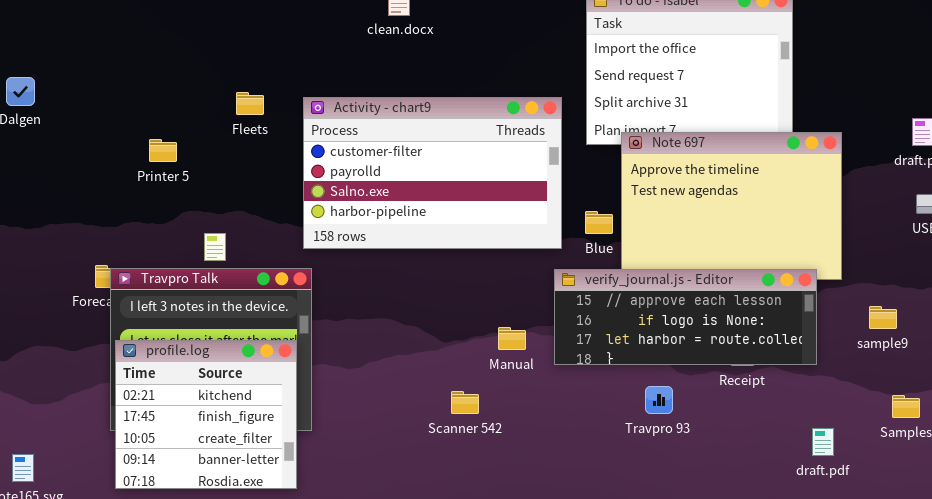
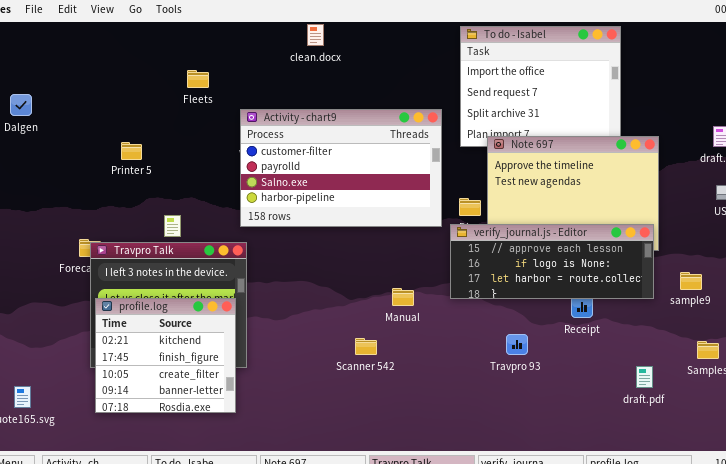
Fleets: [236,92,264,115] -> [187,70,209,88], moved
verify_journal.js - Editor: [554,269,817,365] -> [450,224,654,299], moved

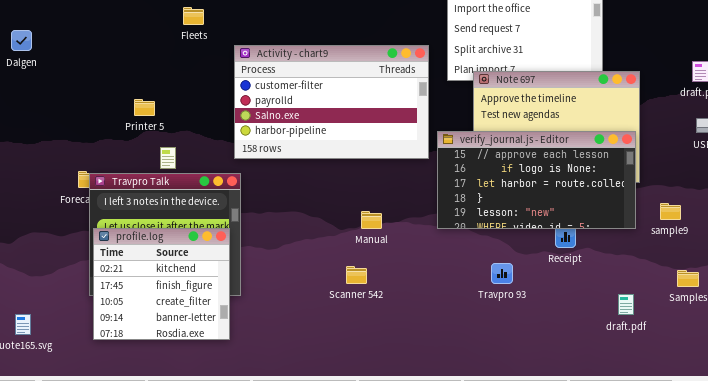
Printer 5: [121,142,142,160] -> [134,99,155,116], moved
verify_journal.js - Editor: [450,224,654,299] -> [437,131,636,229], resized
Manual: [392,288,414,306] -> [361,211,382,229], moved

